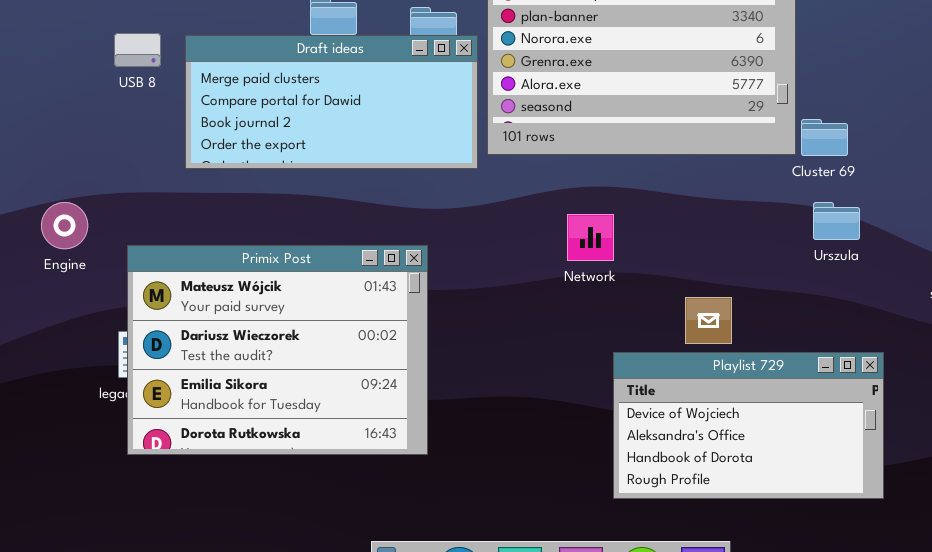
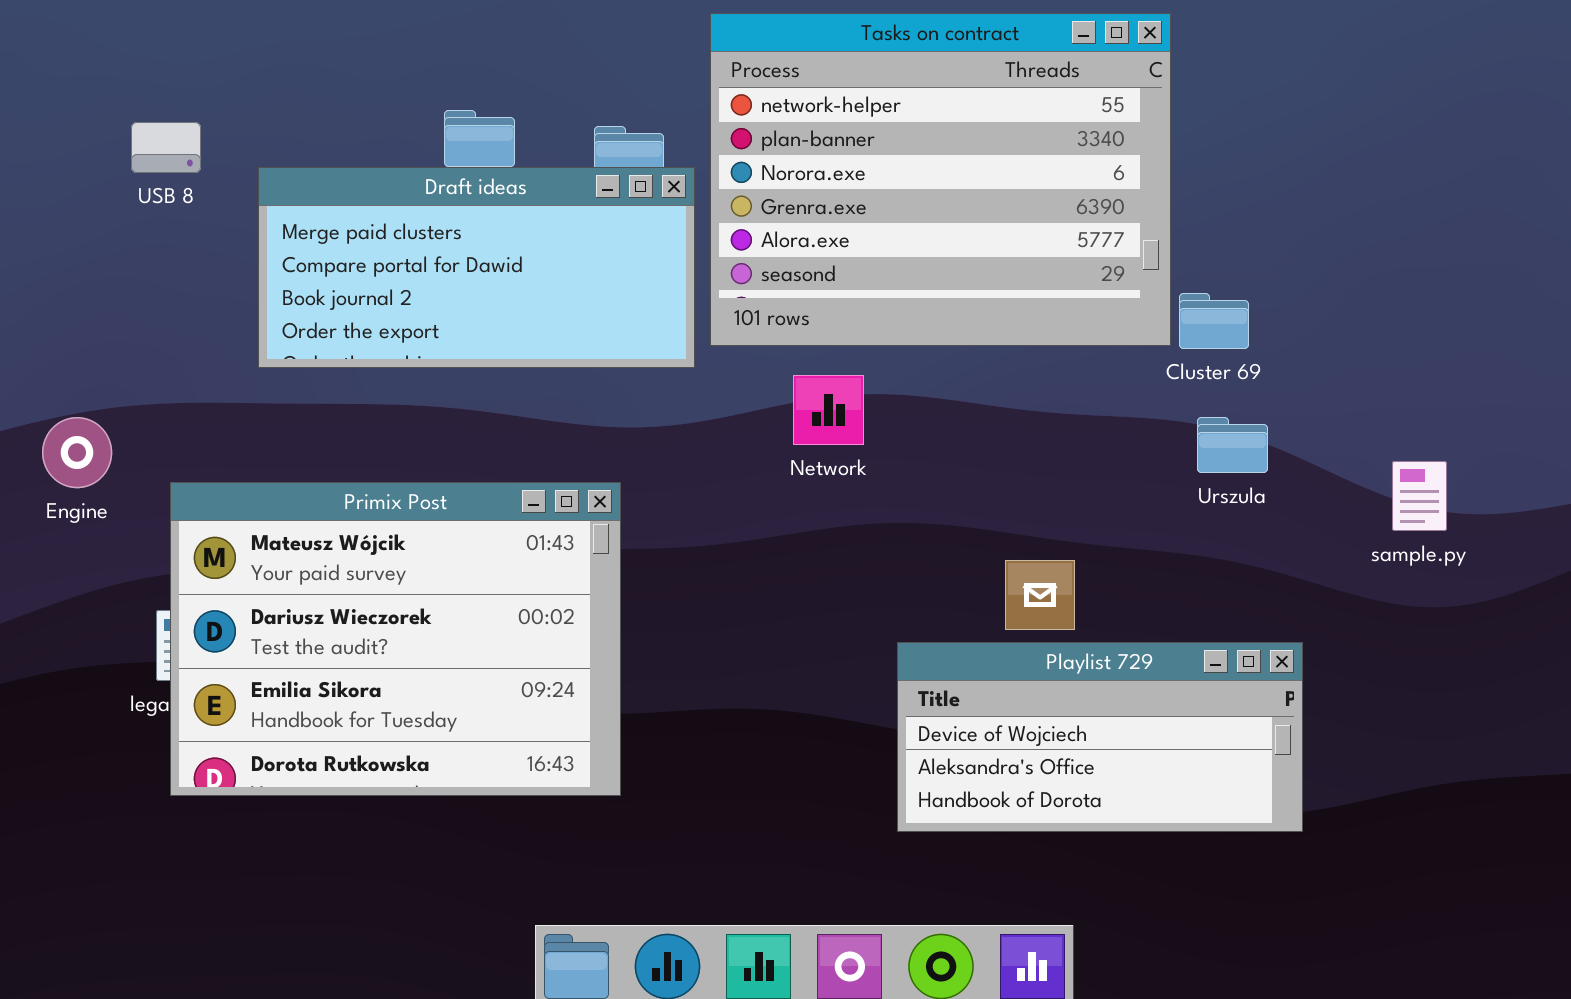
USB 8: [114,33,161,67] -> [131,122,201,173], moved
Network: [567,214,614,261] -> [793,375,864,445], moved
Playlist 729: [613,352,884,499] -> [897,642,1303,832], resized

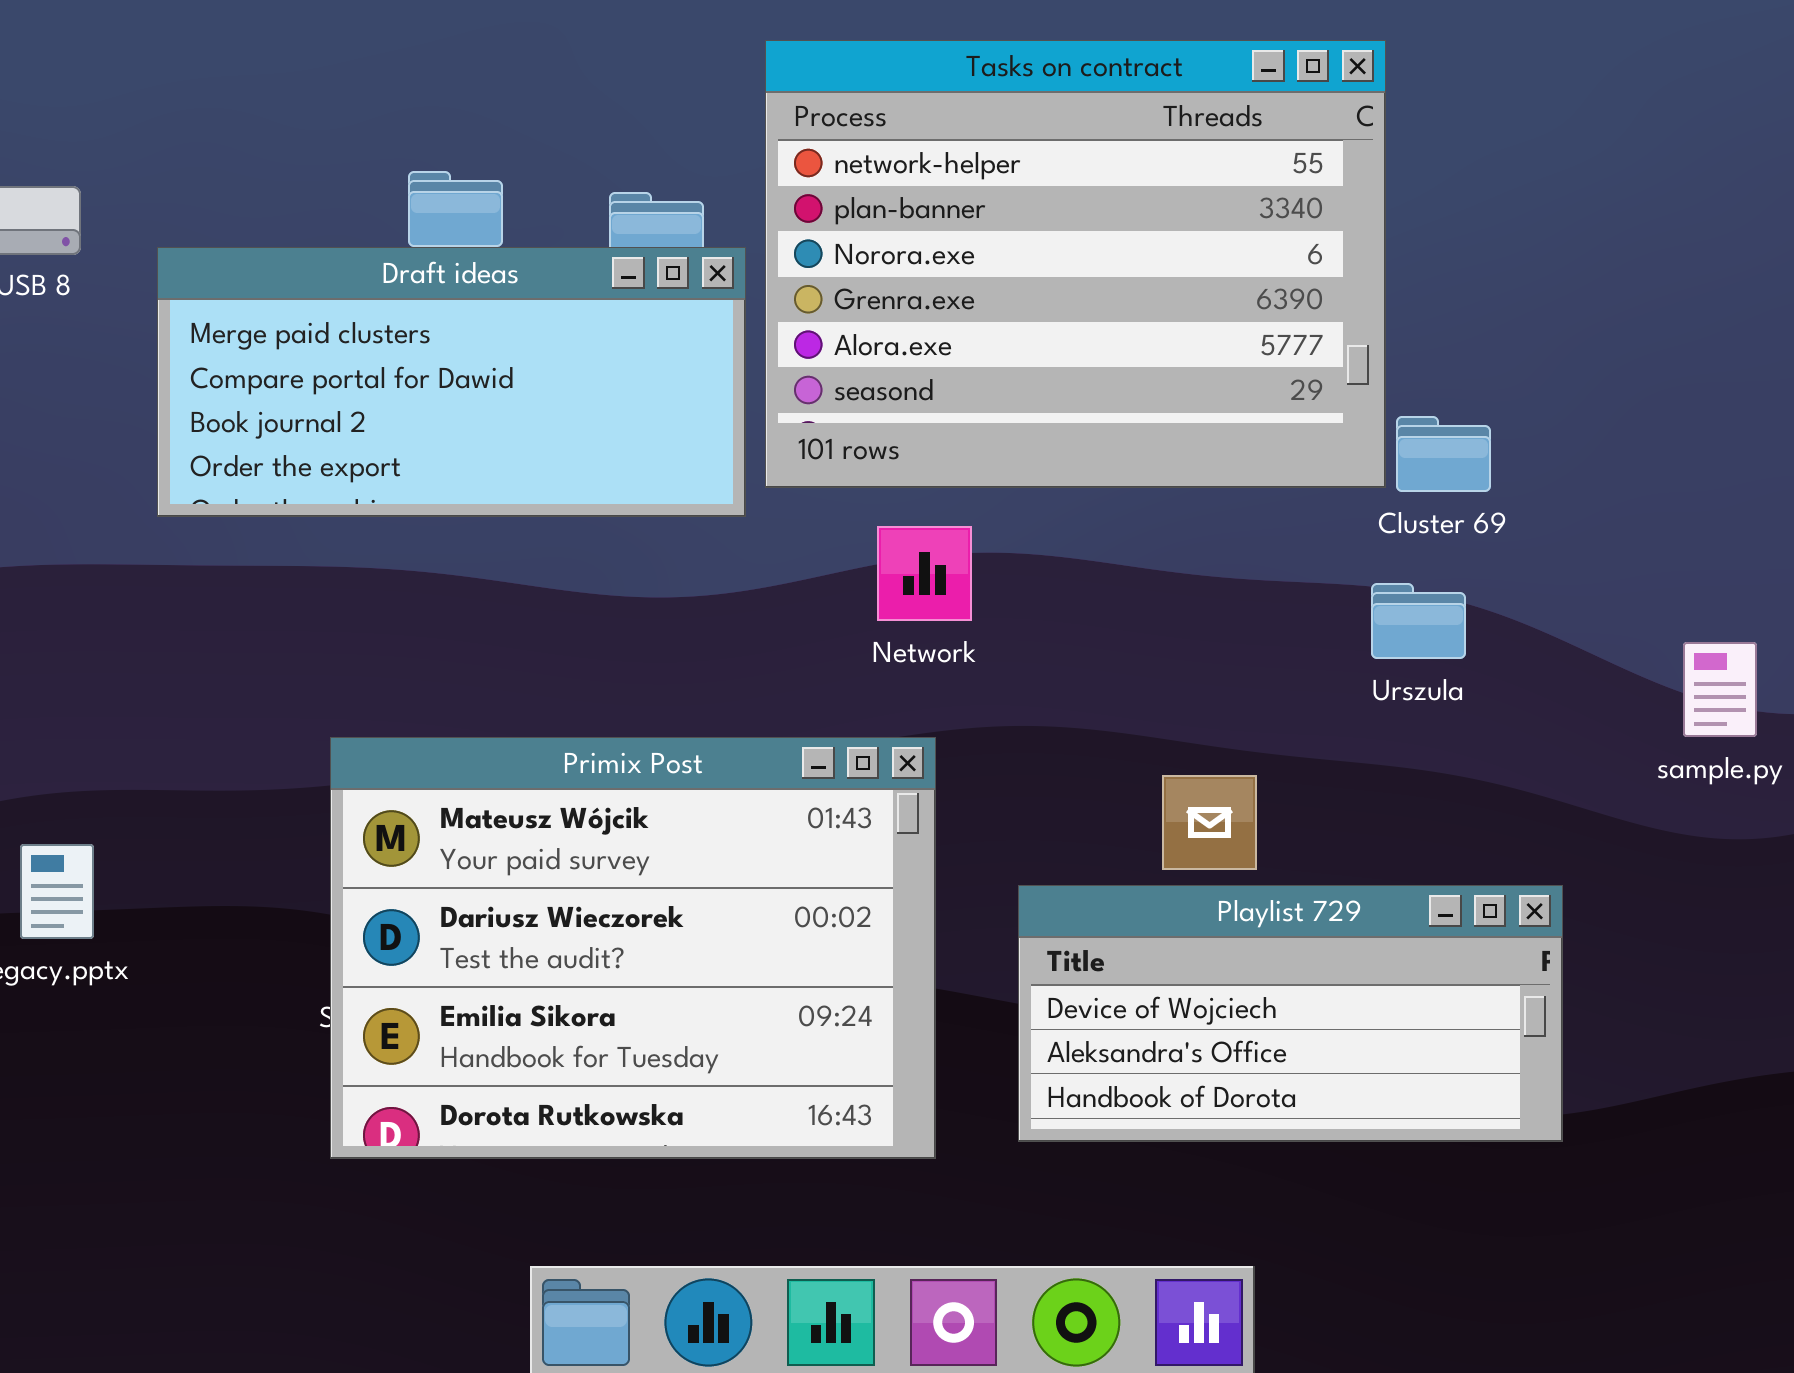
Urszula: [1197,417,1268,473] -> [1371,583,1466,659], moved
Primix Post: [170,482,621,796] -> [330,737,936,1159], moved

